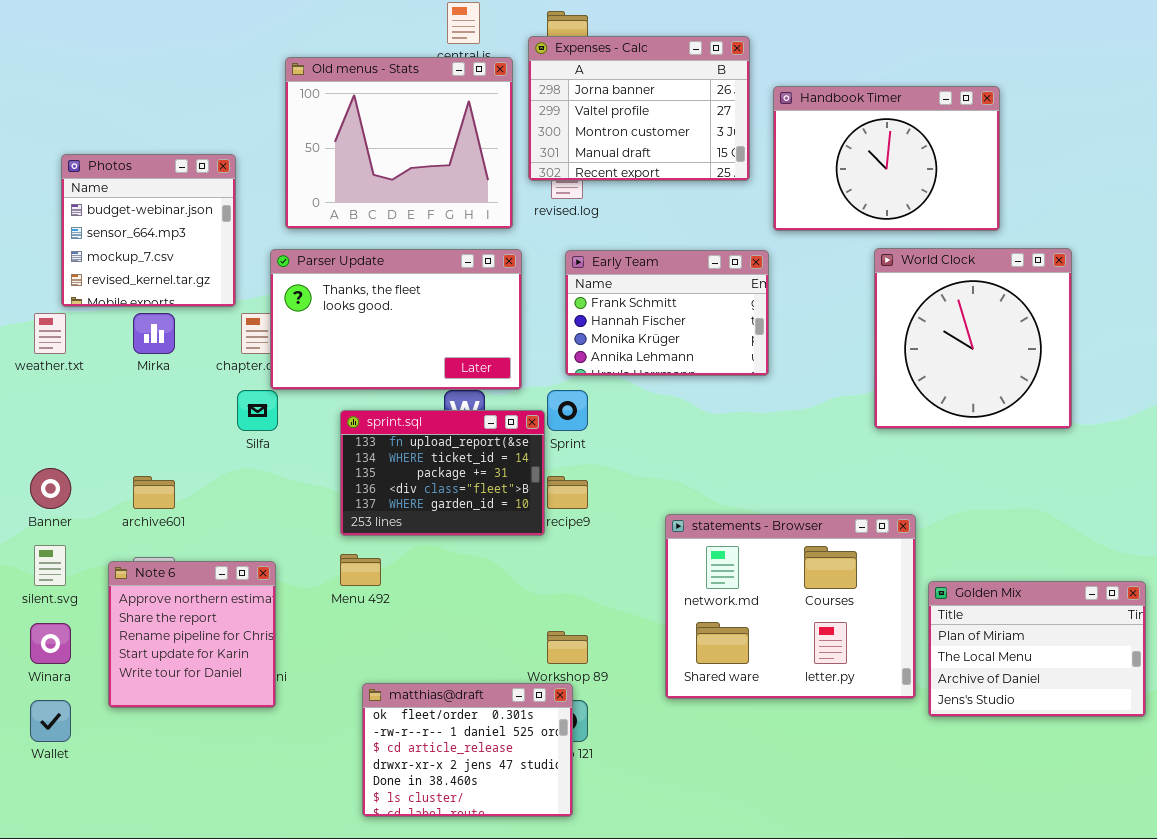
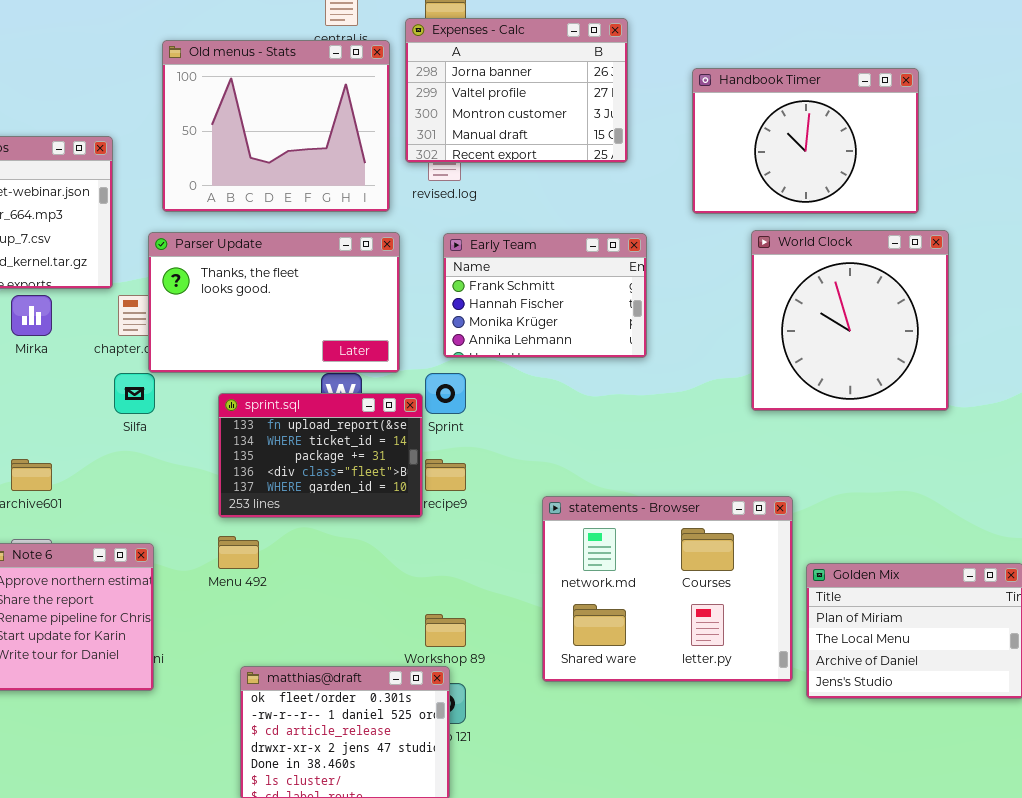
Handbook Timer: [773,86,1000,231] -> [692,68,919,214], moved

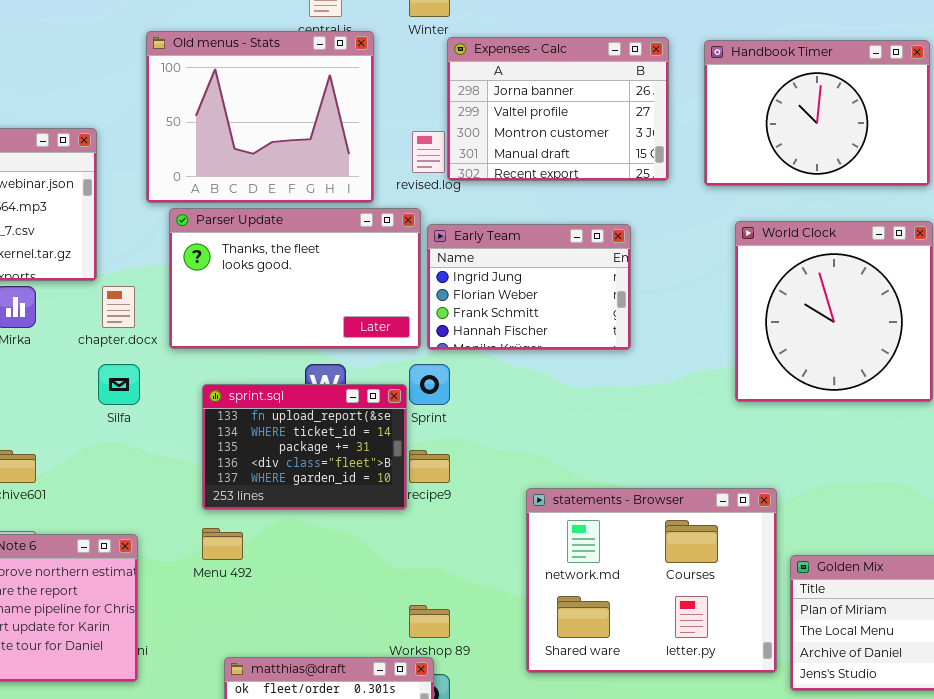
Expenses - Calc: [405,18,628,163] -> [447,37,669,181], moved
Handbook Timer: [692,68,919,214] -> [704,40,930,186], moved
Parser Update: [148,232,400,373] -> [169,208,421,349], moved
Early Team: [443,233,647,358] -> [427,224,631,350], scrolled up 2 rows

